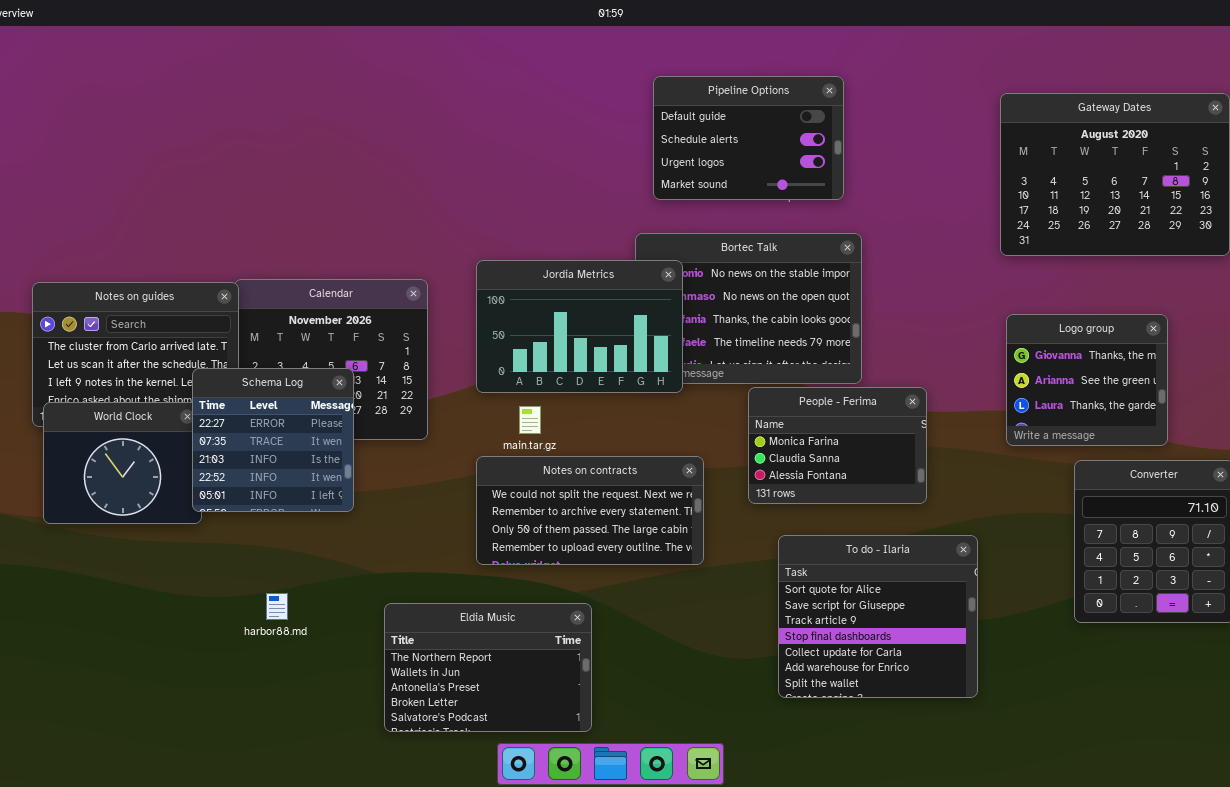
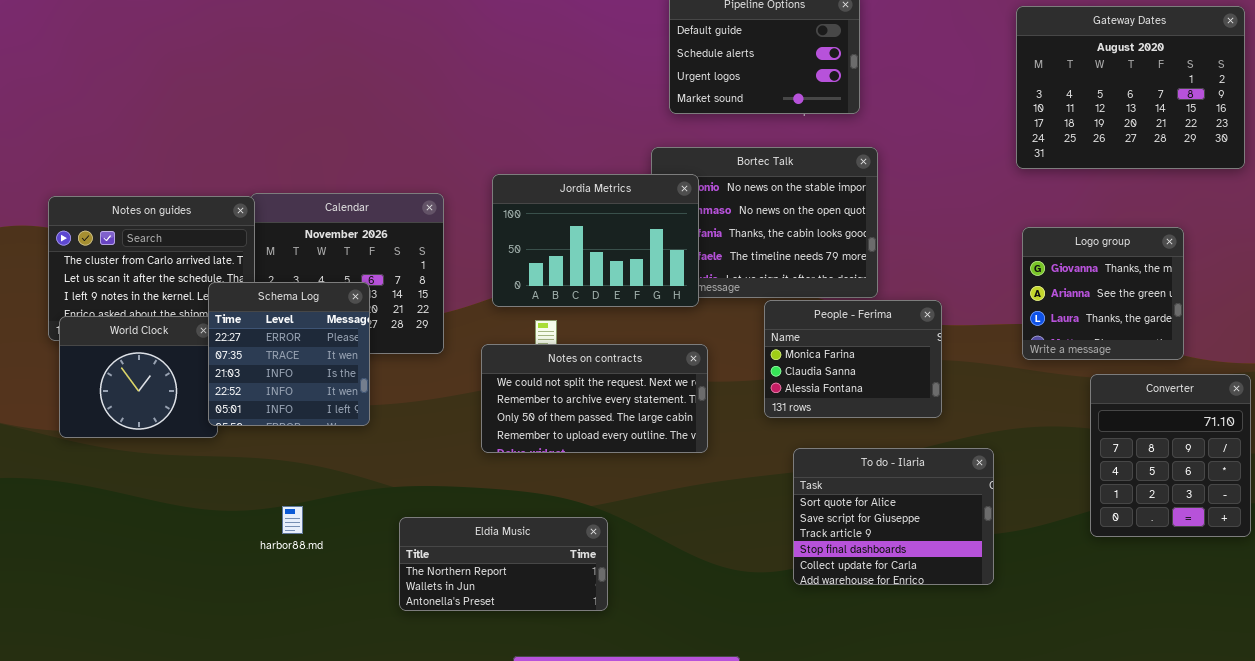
Notes on contracts: [476,456,704,565] -> [481,344,708,453], moved
To do - Ilaria: [778,535,978,698] -> [793,448,994,585], resized
Eldia Music: [384,603,592,732] -> [399,517,608,611], resized

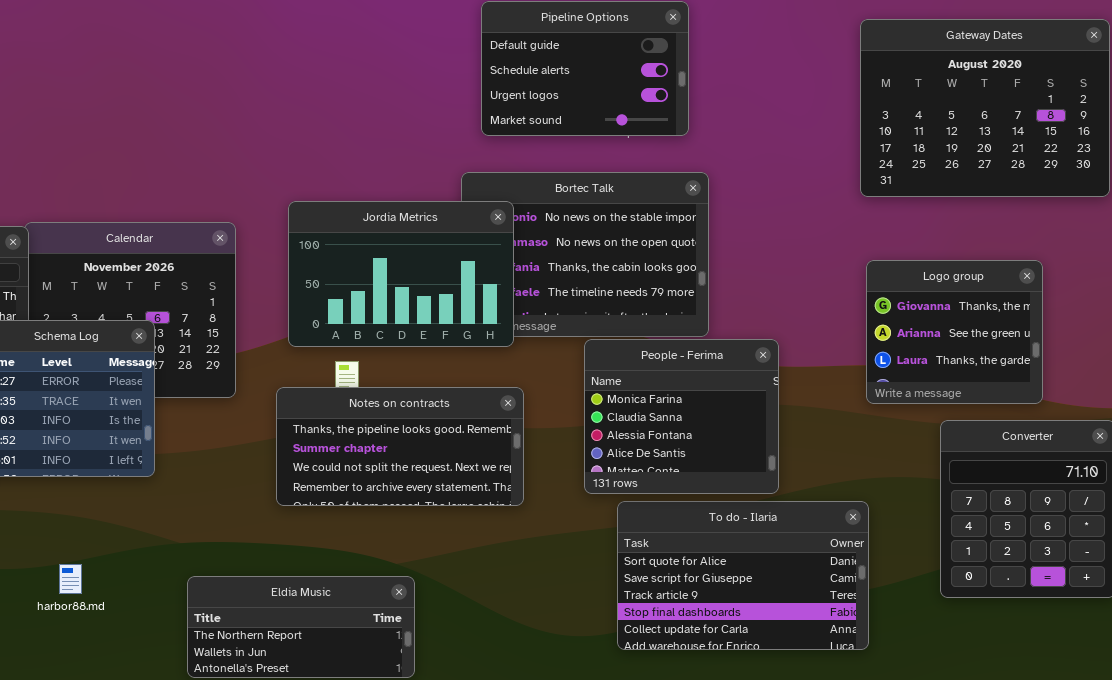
People - Ferima: [764,300,942,418] -> [584,339,779,494], resized
Notes on contracts: [481,344,708,453] -> [276,387,524,506], scrolled up 2 rows
To do - Ilaria: [793,448,994,585] -> [617,501,869,650], resized

